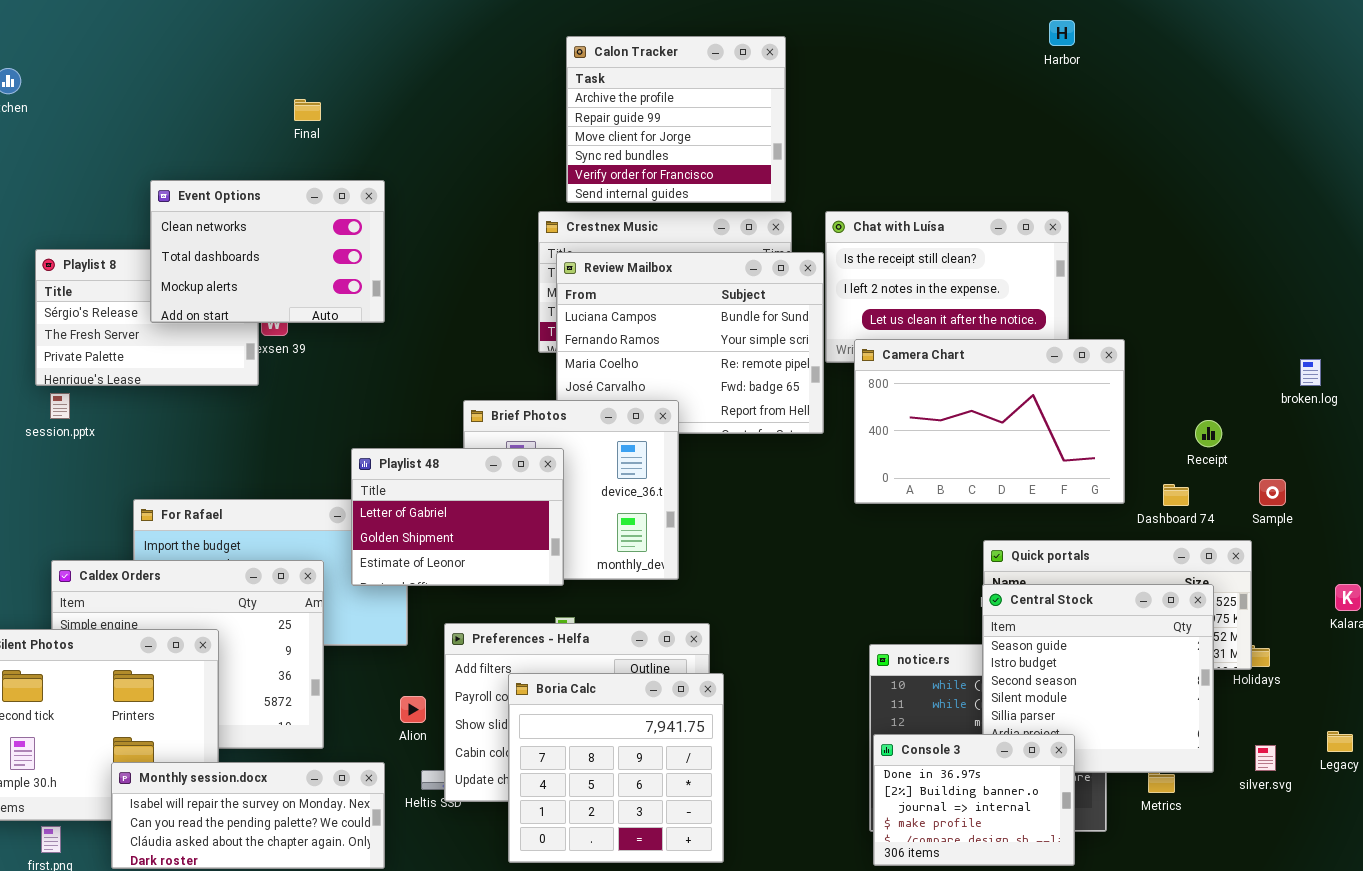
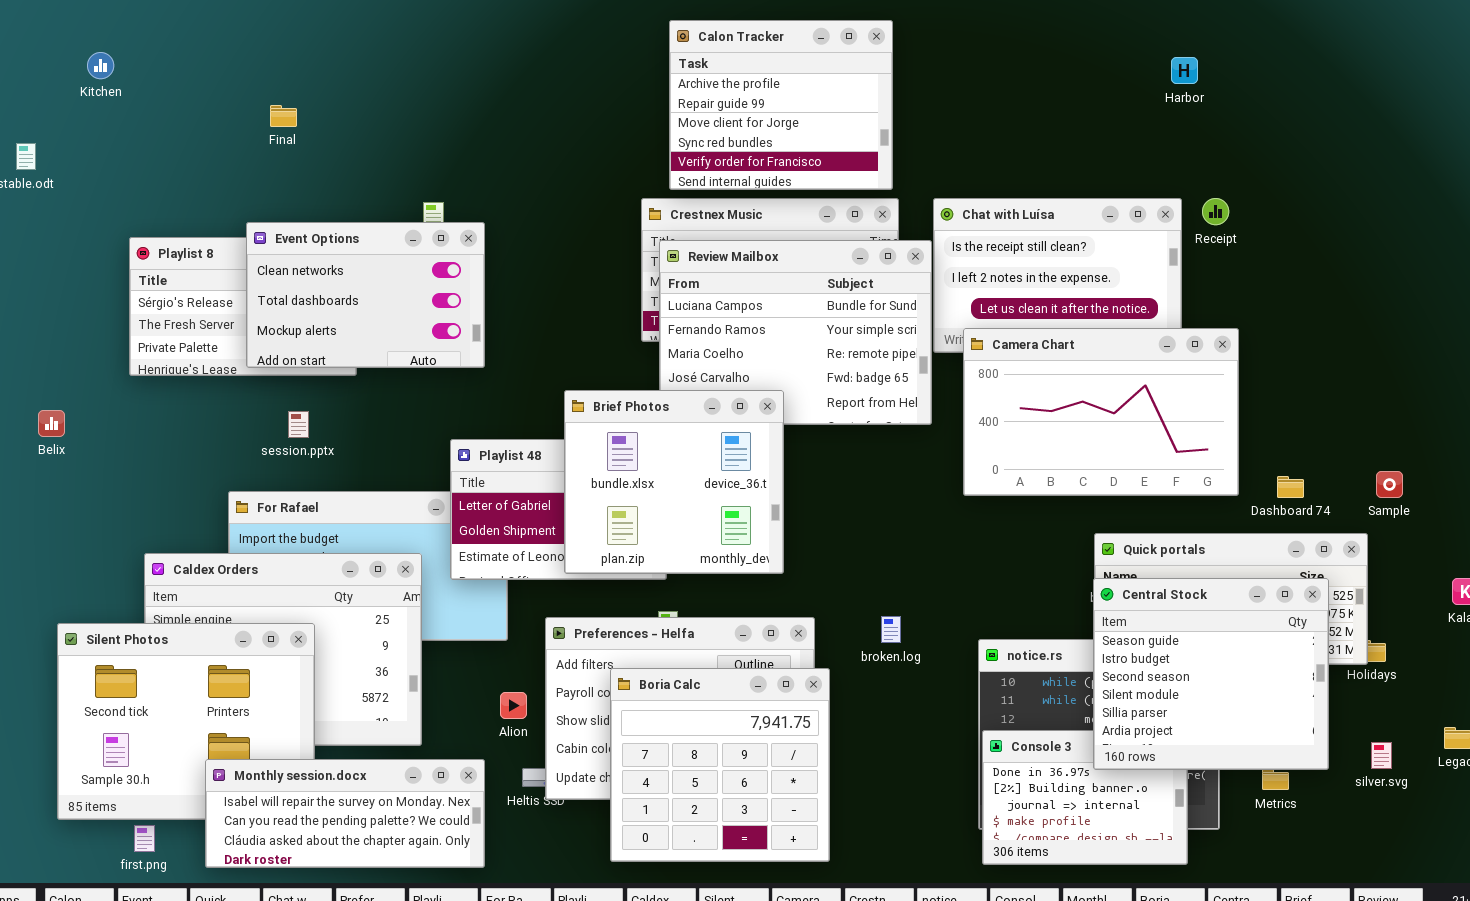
Harbor: [1049,20,1075,46] -> [1171,57,1198,84], moved
Final: [294,99,321,121] -> [270,105,297,127], moved
Event Options: [150,180,385,323] -> [246,222,485,368], moved
broken.log: [1300,359,1321,386] -> [881,616,901,643], moved
session.pptx: [50,393,70,419] -> [288,411,309,438], moved
Brief Photos: [463,400,679,580] -> [564,390,784,574], raised
Receipt: [1195,420,1222,447] -> [1202,198,1229,225], moved
Central Stock: [982,584,1214,773] -> [1093,578,1329,770], raised

